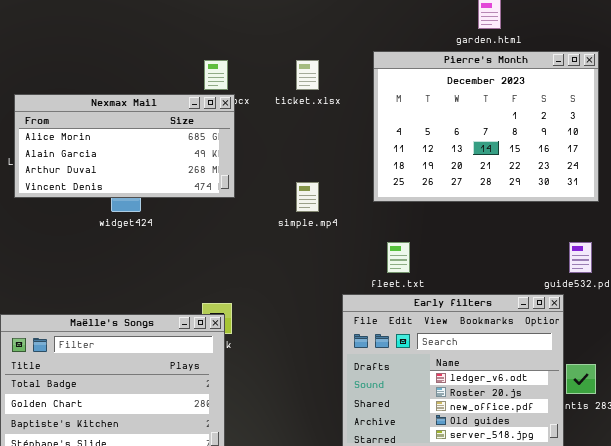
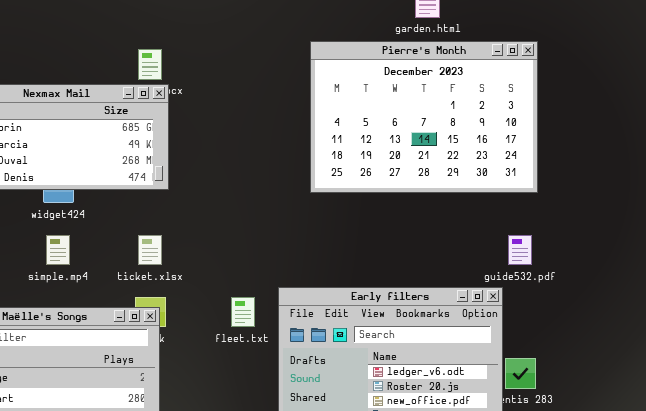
ticket.xlsx: [296,60,319,90] -> [138,235,162,265], moved
simple.mp4: [296,182,319,212] -> [46,235,70,265], moved
fleet.txt: [387,242,410,273] -> [231,297,255,327], moved

